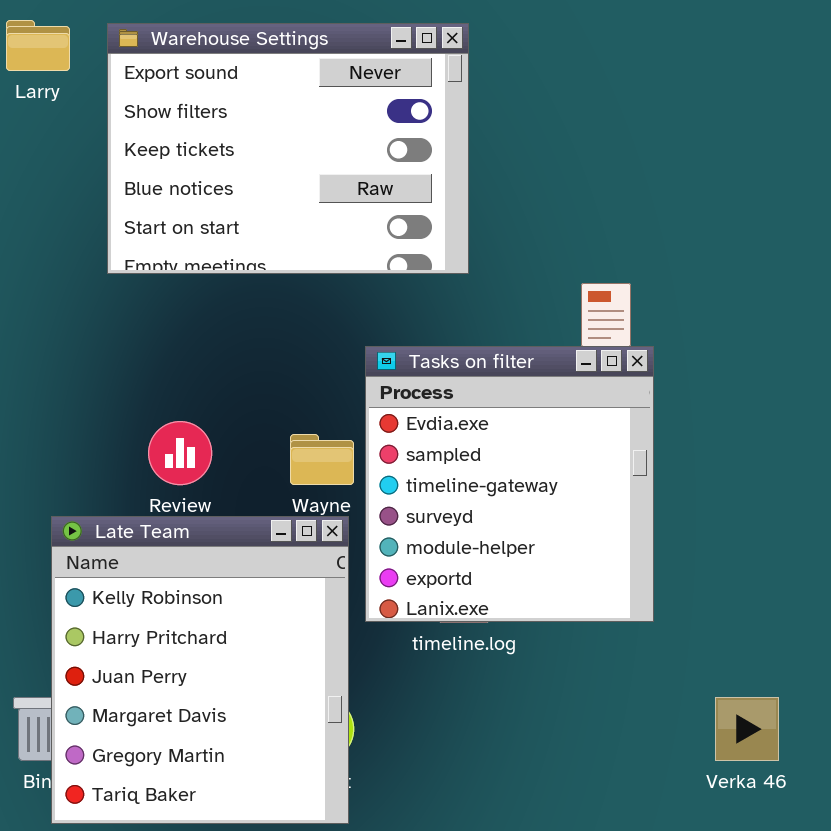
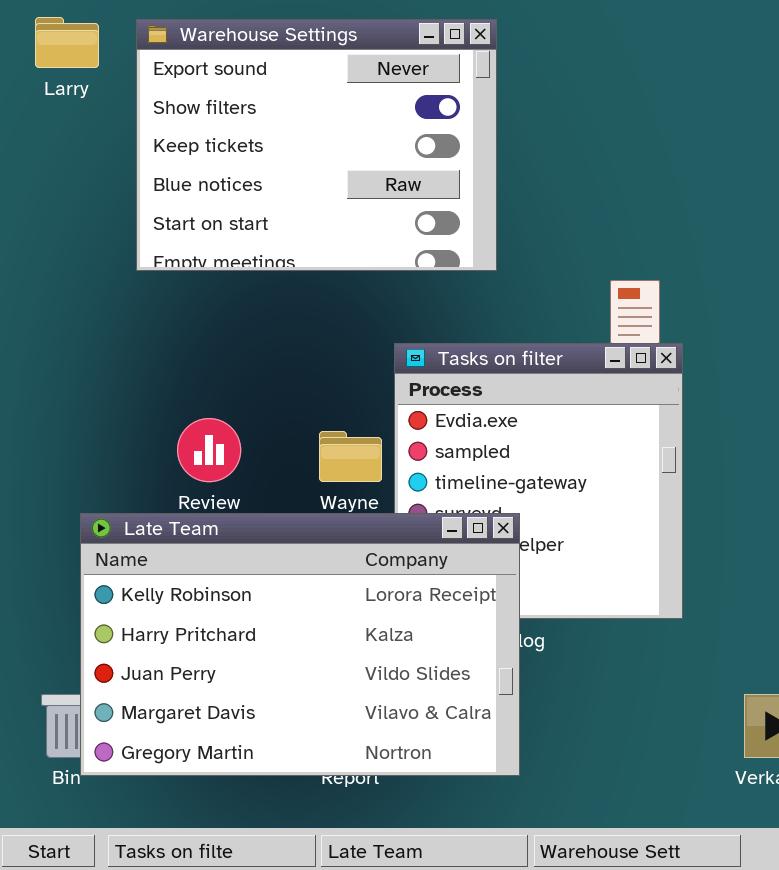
Late Team: [51,516,349,824] -> [80,513,520,776], resized

